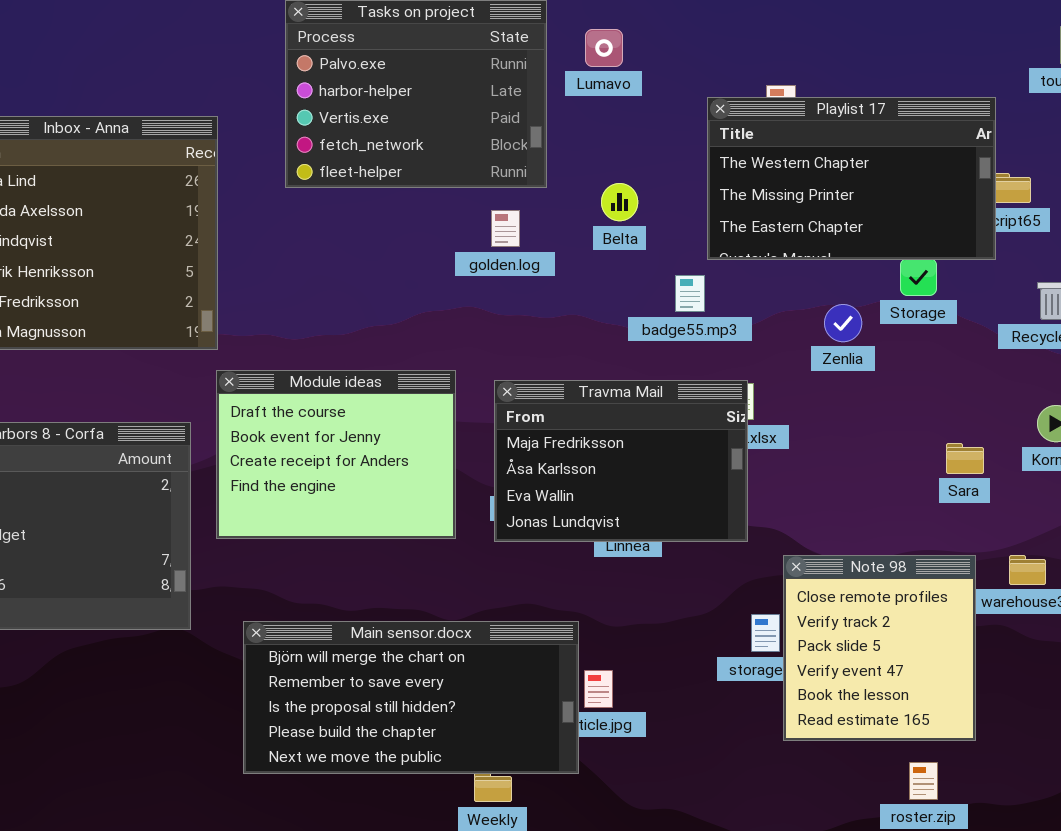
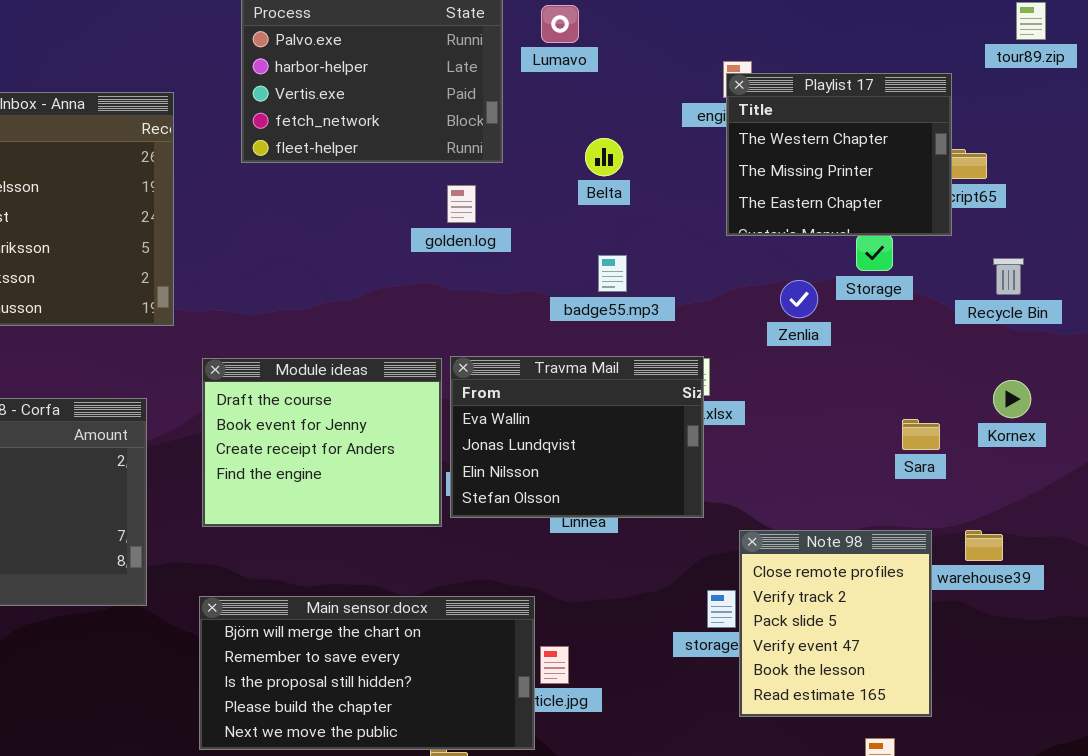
Playlist 17: [707,97,996,260] -> [726,73,952,236], resized
Belta: [601,183,638,221] -> [585,138,623,176], moved
badge55.mp3: [675,275,705,312] -> [598,255,627,292], moved
Module ideas: [216,370,456,539] -> [202,358,442,527], moved
Travma Mail: [494,380,748,542] -> [450,356,704,518], scrolled down 2 rows

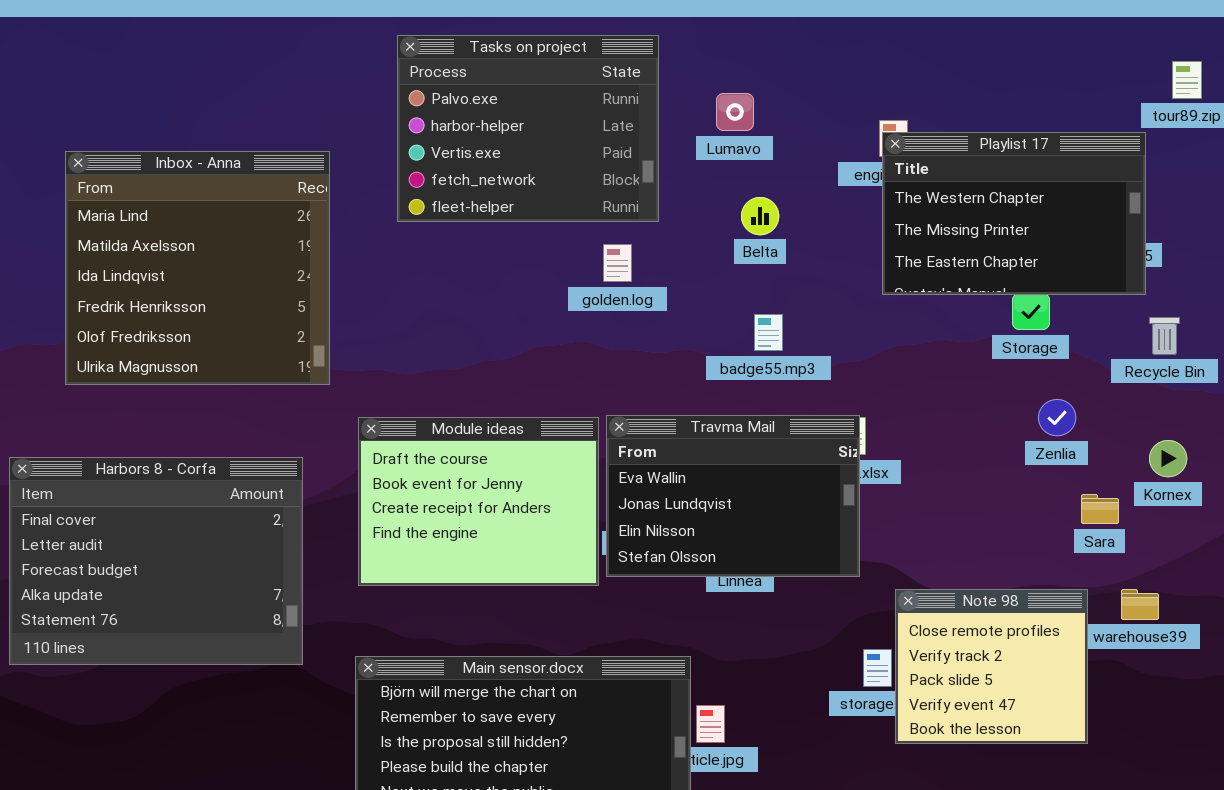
Lumavo: [541,5,579,43] -> [716,93,754,131], moved
Playlist 17: [726,73,952,236] -> [882,132,1146,295], resized
Zenlia: [780,280,818,318] -> [1038,399,1076,436], moved
Sara: [902,419,940,450] -> [1081,494,1119,524], moved
Note 98: [739,530,932,717] -> [895,589,1088,744], resized

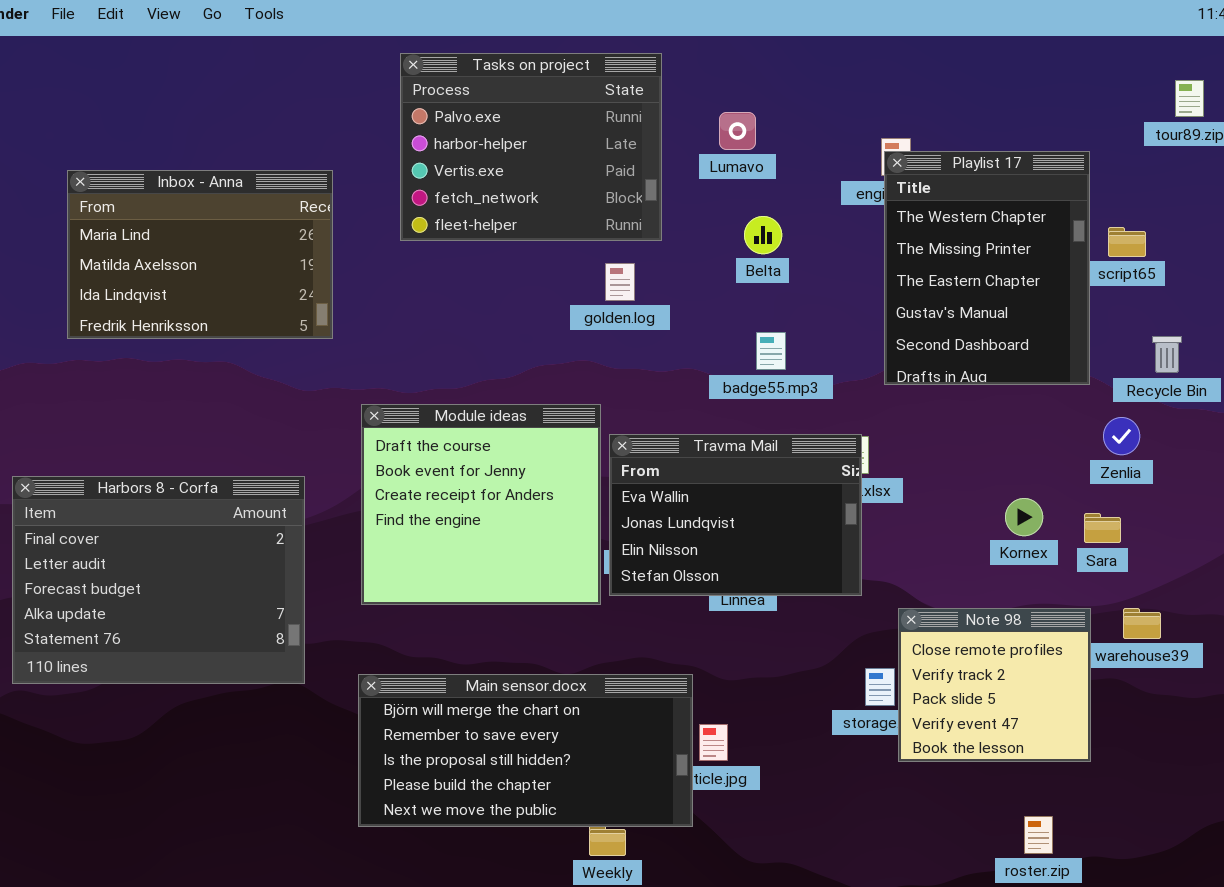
Playlist 17: [882,132,1146,295] -> [884,151,1090,385], resized
Inbox - Anna: [65,151,330,385] -> [67,170,333,339], resized
Zenlia: [1038,399,1076,436] -> [1103,417,1140,455], moved
Module ideas: [358,417,599,586] -> [361,404,601,605], resized
Kornex: [1149,440,1187,477] -> [1005,498,1043,536], moved

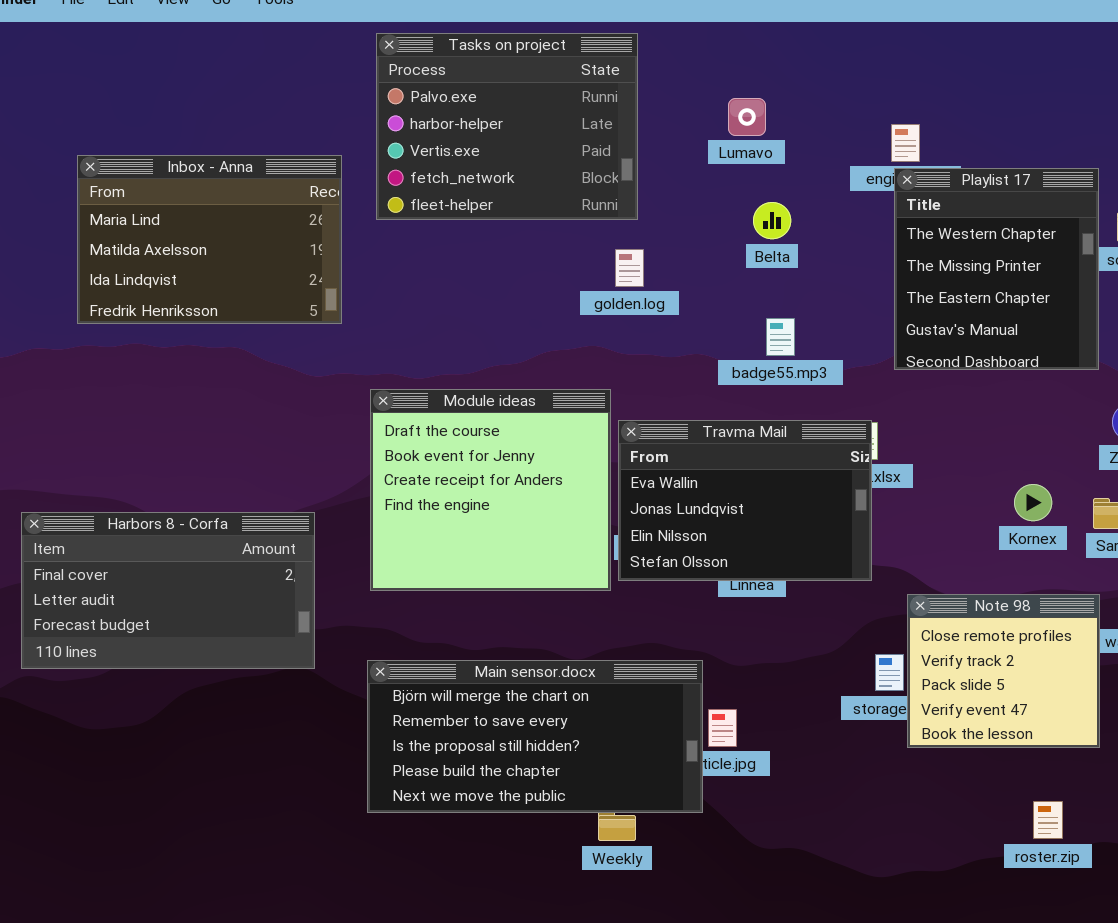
Tasks on project: [400,53,662,241] -> [376,33,638,220], moved
Playlist 17: [884,151,1090,385] -> [894,168,1099,370], resized
Harbors 8 - Corfa: [12,476,305,684] -> [21,512,315,669], resized

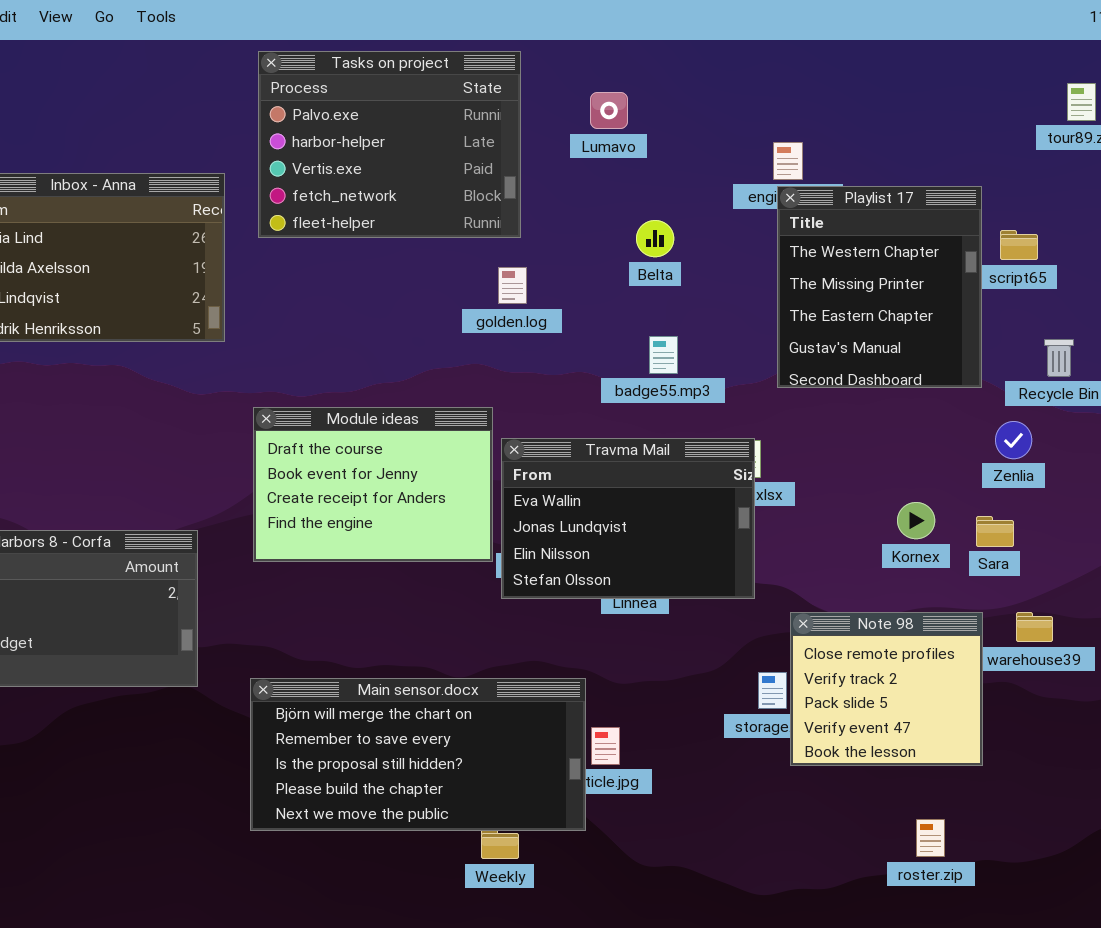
Lumavo: [728,98,766,136] -> [590,92,628,129], moved
Module ideas: [370,389,611,591] -> [253,407,493,562], resized

